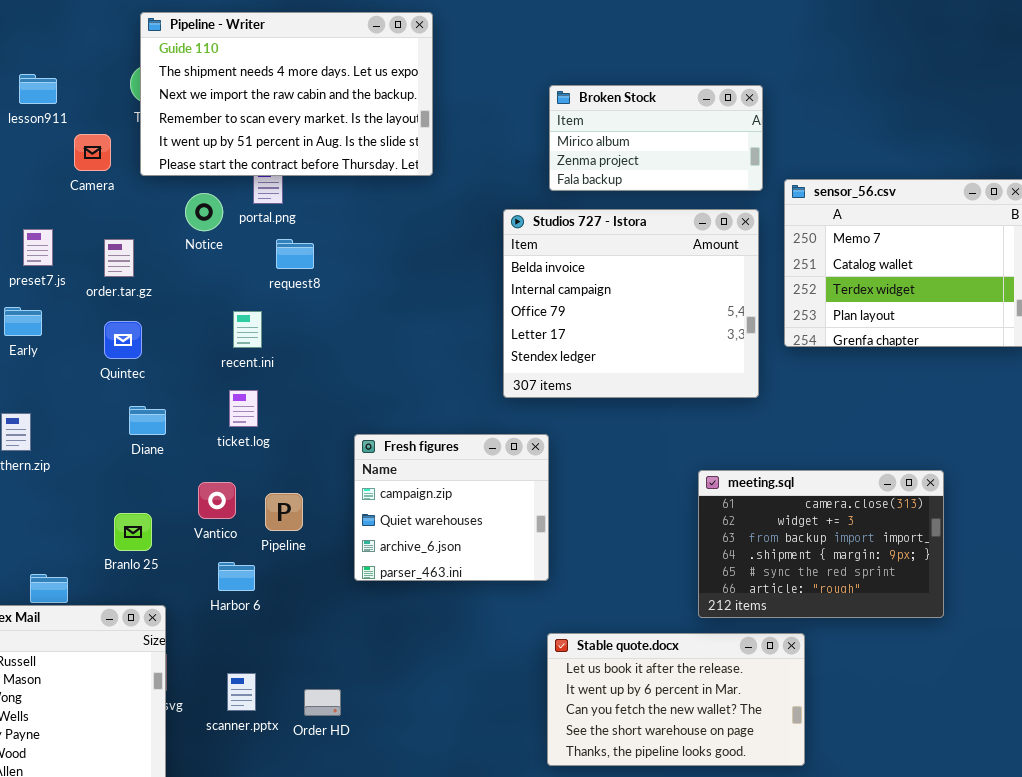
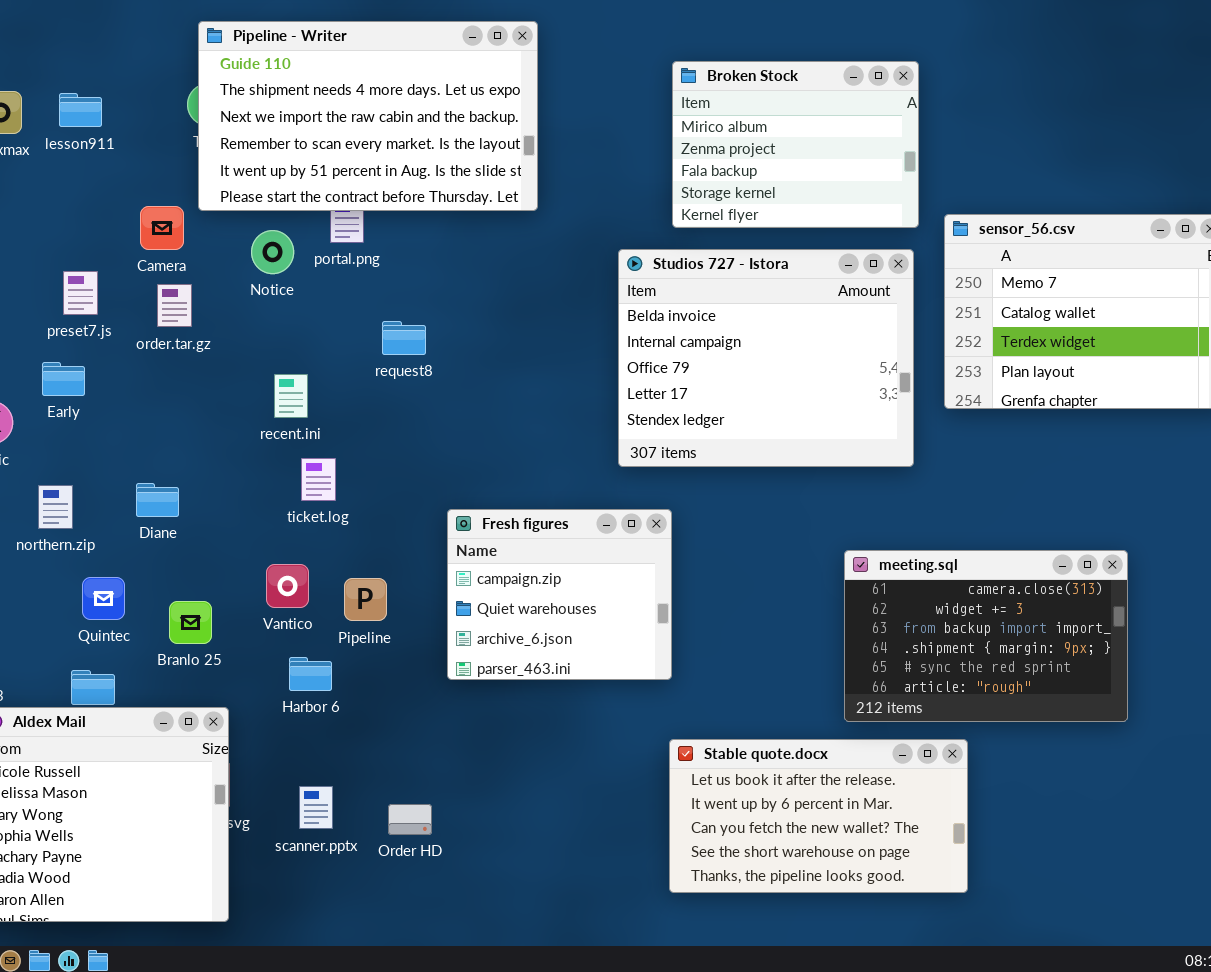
Broken Stock: [549,85,763,191] -> [672,61,919,228], resized
Camera: [74,134,111,171] -> [140,206,184,250], moved
request8: [276,239,314,269] -> [382,321,426,355], moved
recent.ini: [233,311,262,348] -> [274,374,308,418], moved
Quintec: [104,321,142,359] -> [82,577,125,620], moved
Diane: [129,406,166,435] -> [136,483,179,517], moved

